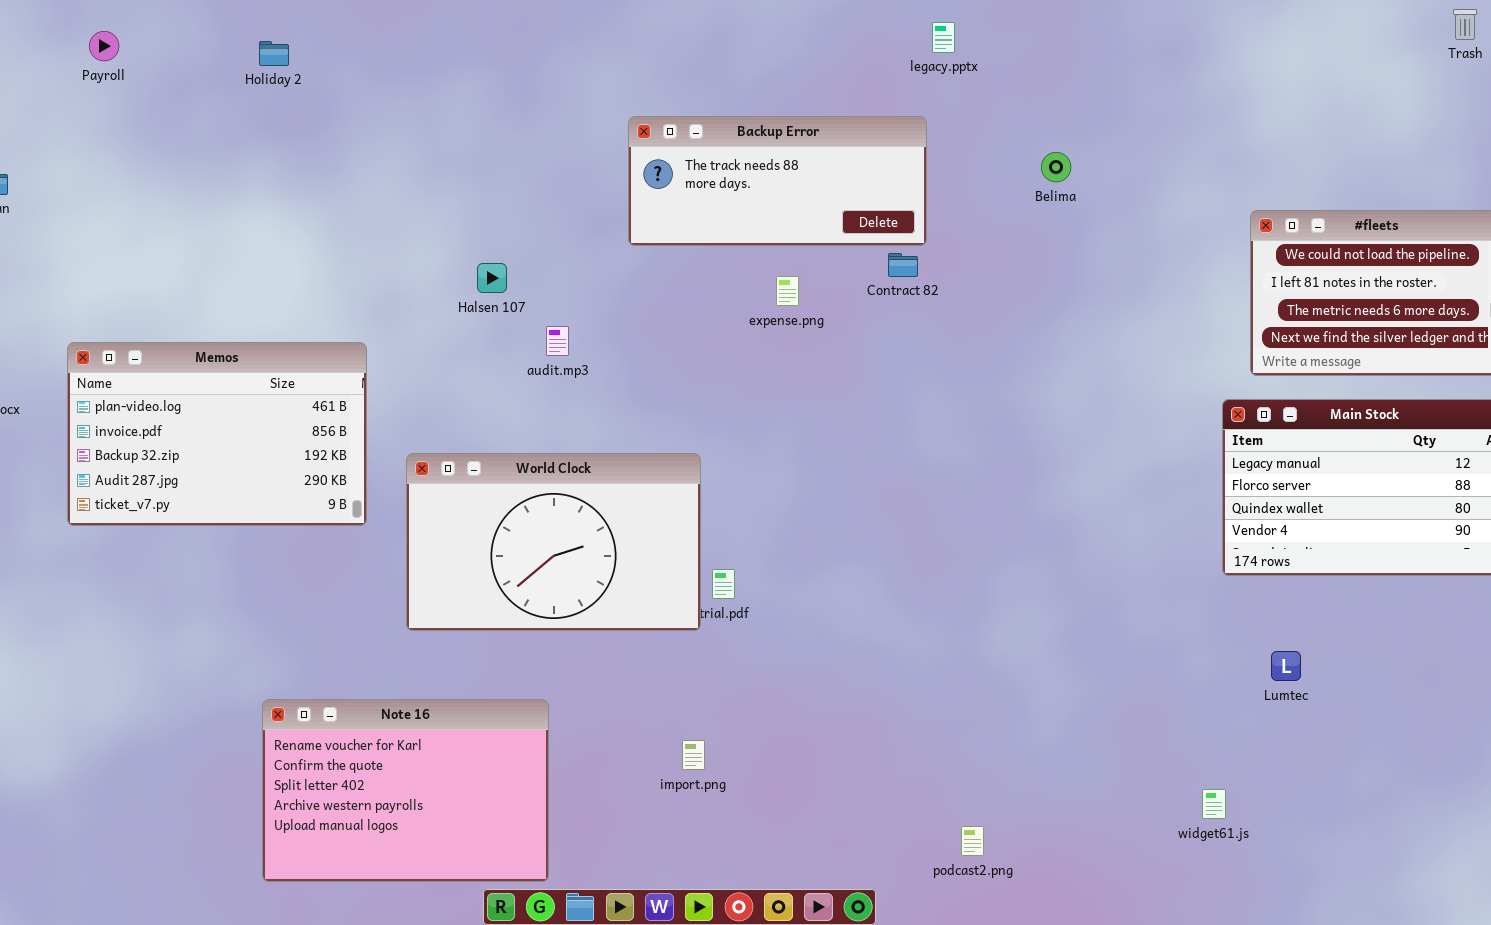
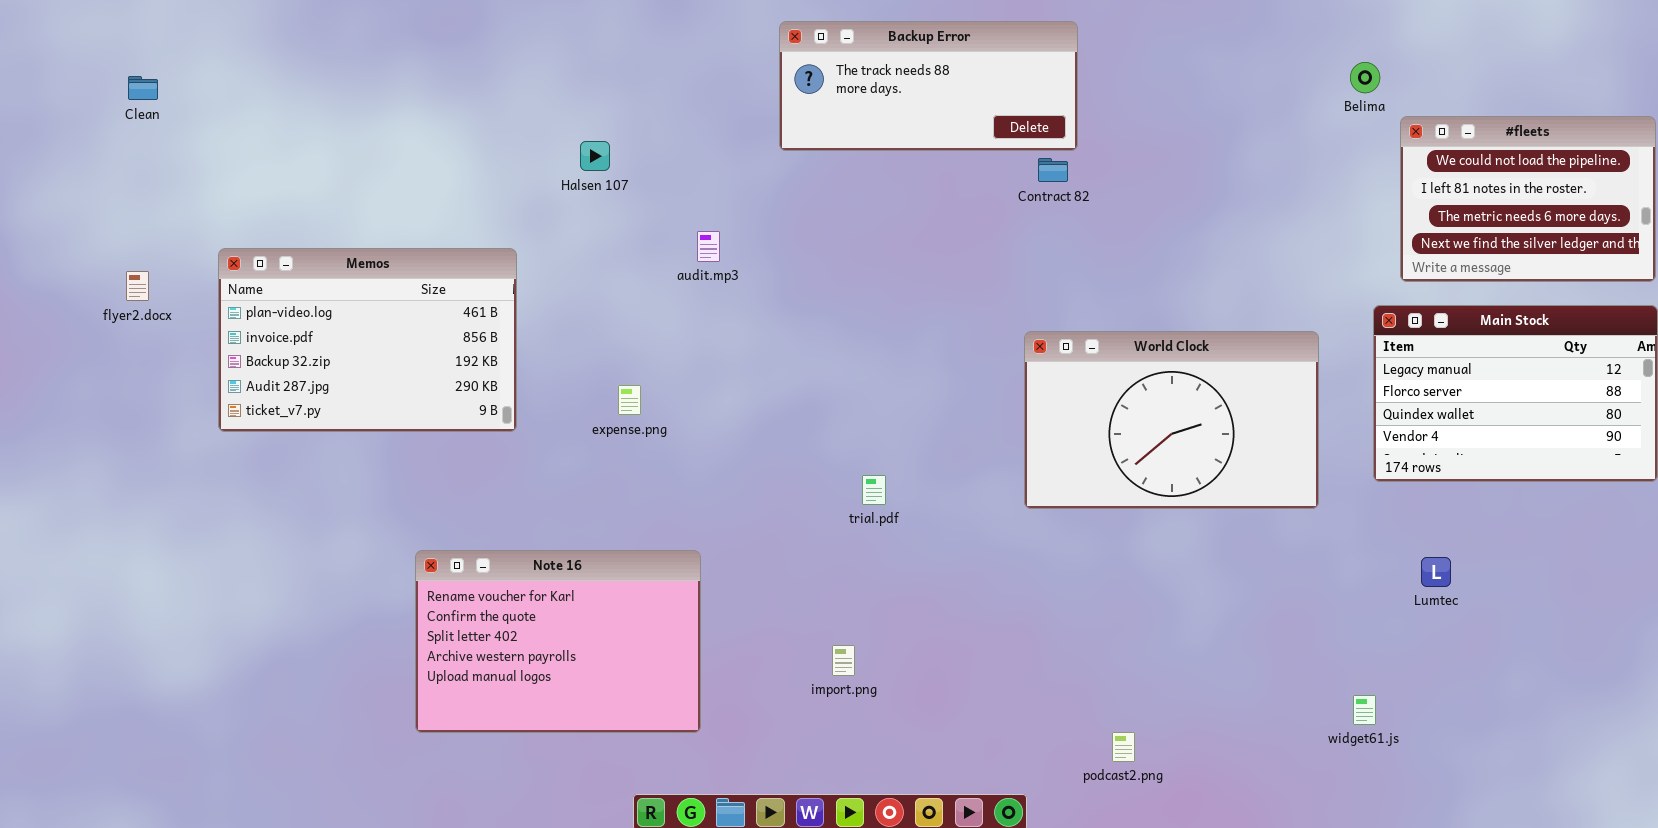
Belima: [1041,152,1071,182] -> [1350,62,1380,93], moved
Halsen 107: [477,263,507,293] -> [580,141,610,171], moved
expense.png: [776,276,799,306] -> [618,385,641,415], moved
World Clock: [406,453,701,631] -> [1024,331,1319,509], moved
Note 16: [262,699,549,882] -> [415,550,701,733], moved

